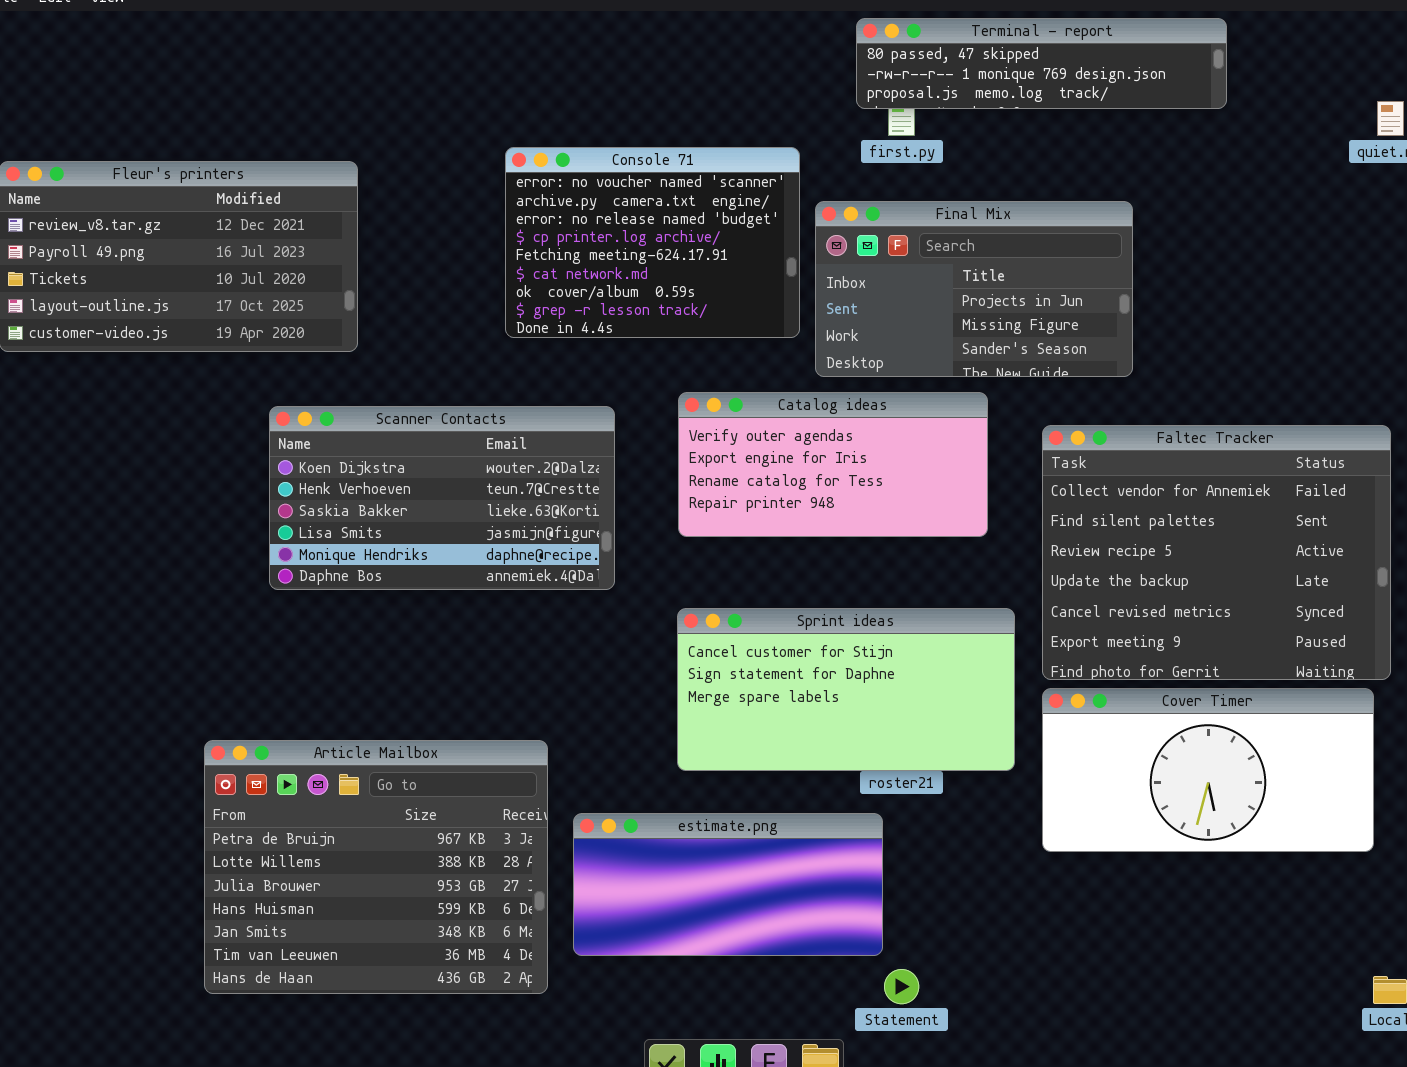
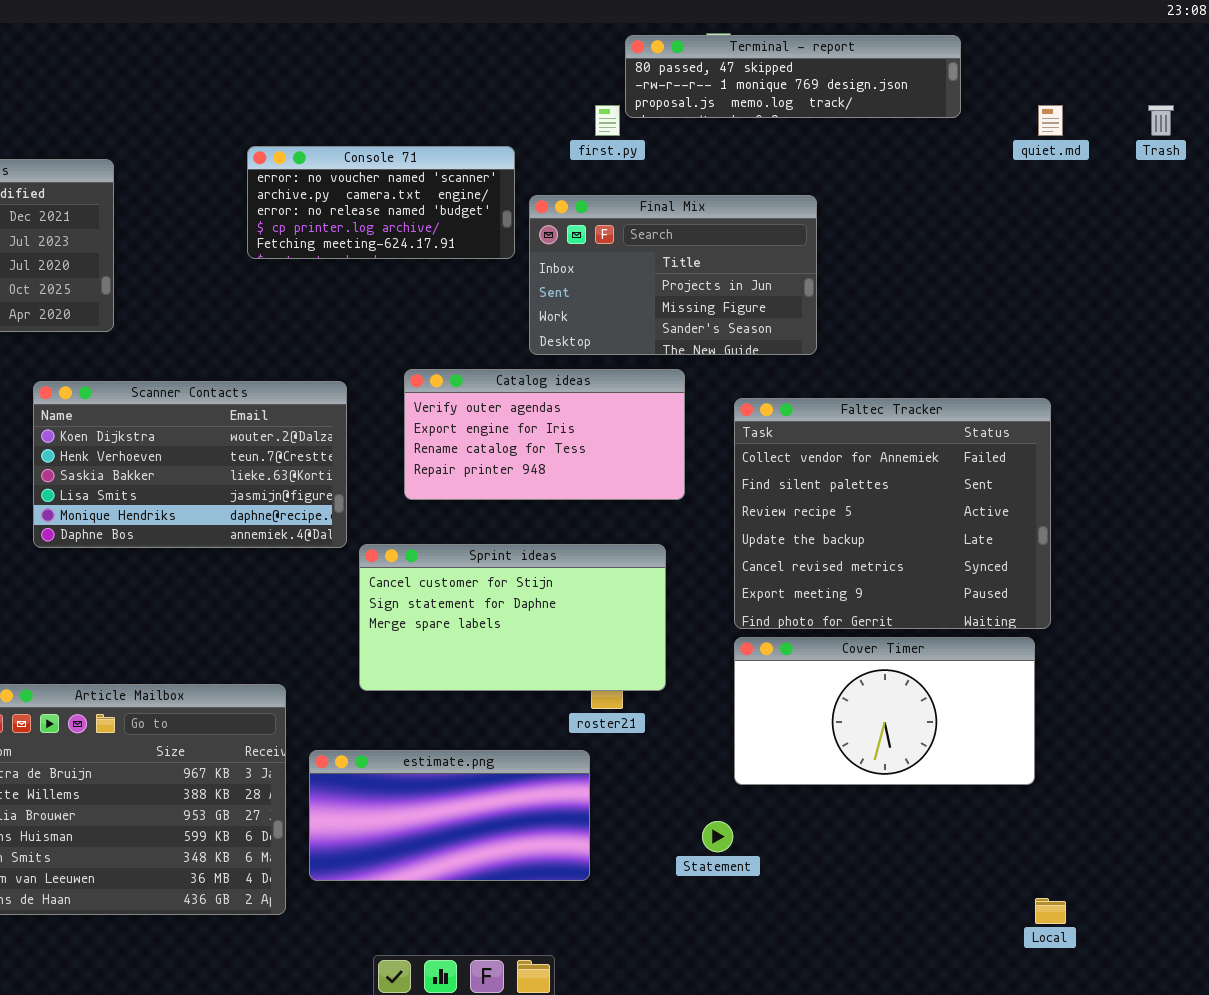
Terminal - report: [856,18,1227,109] -> [625,35,961,118], moved
Console 71: [505,147,800,338] -> [247,146,515,259], resized
Sprint ideas: [677,608,1015,771] -> [359,544,666,691], moved
Statement: [884,969,919,1004] -> [702,821,733,852], moved

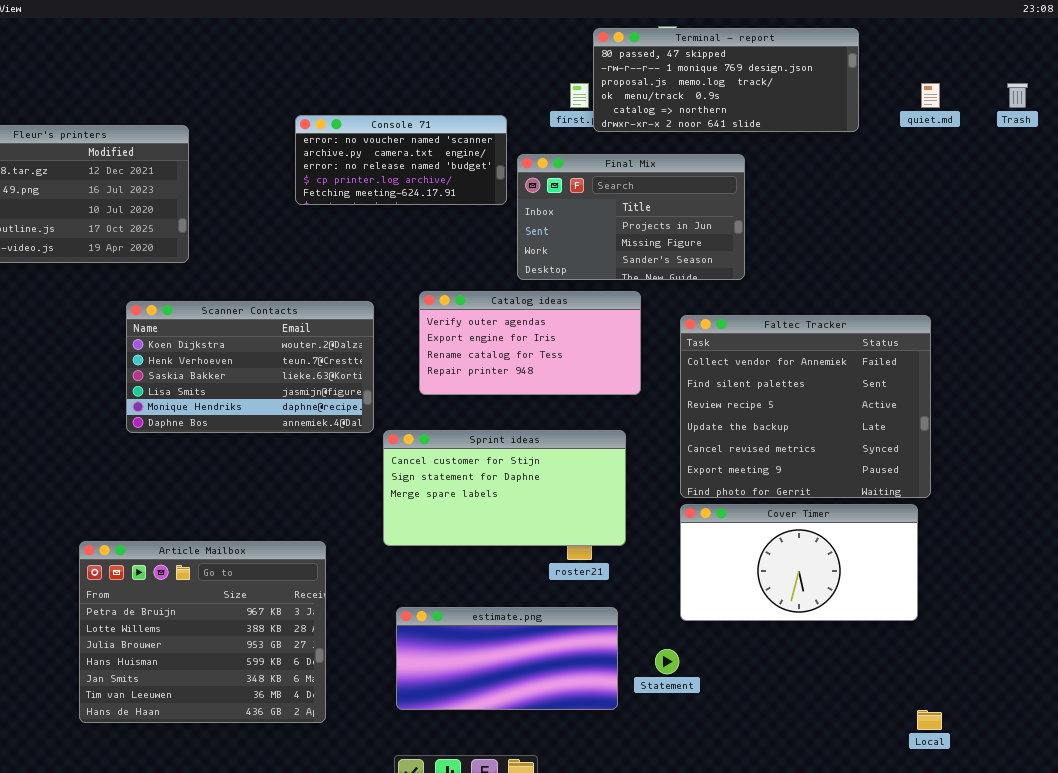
Terminal - report: [625,35,961,118] -> [593,28,859,132], resized
estimate.png: [309,750,590,881] -> [396,607,618,710], moved

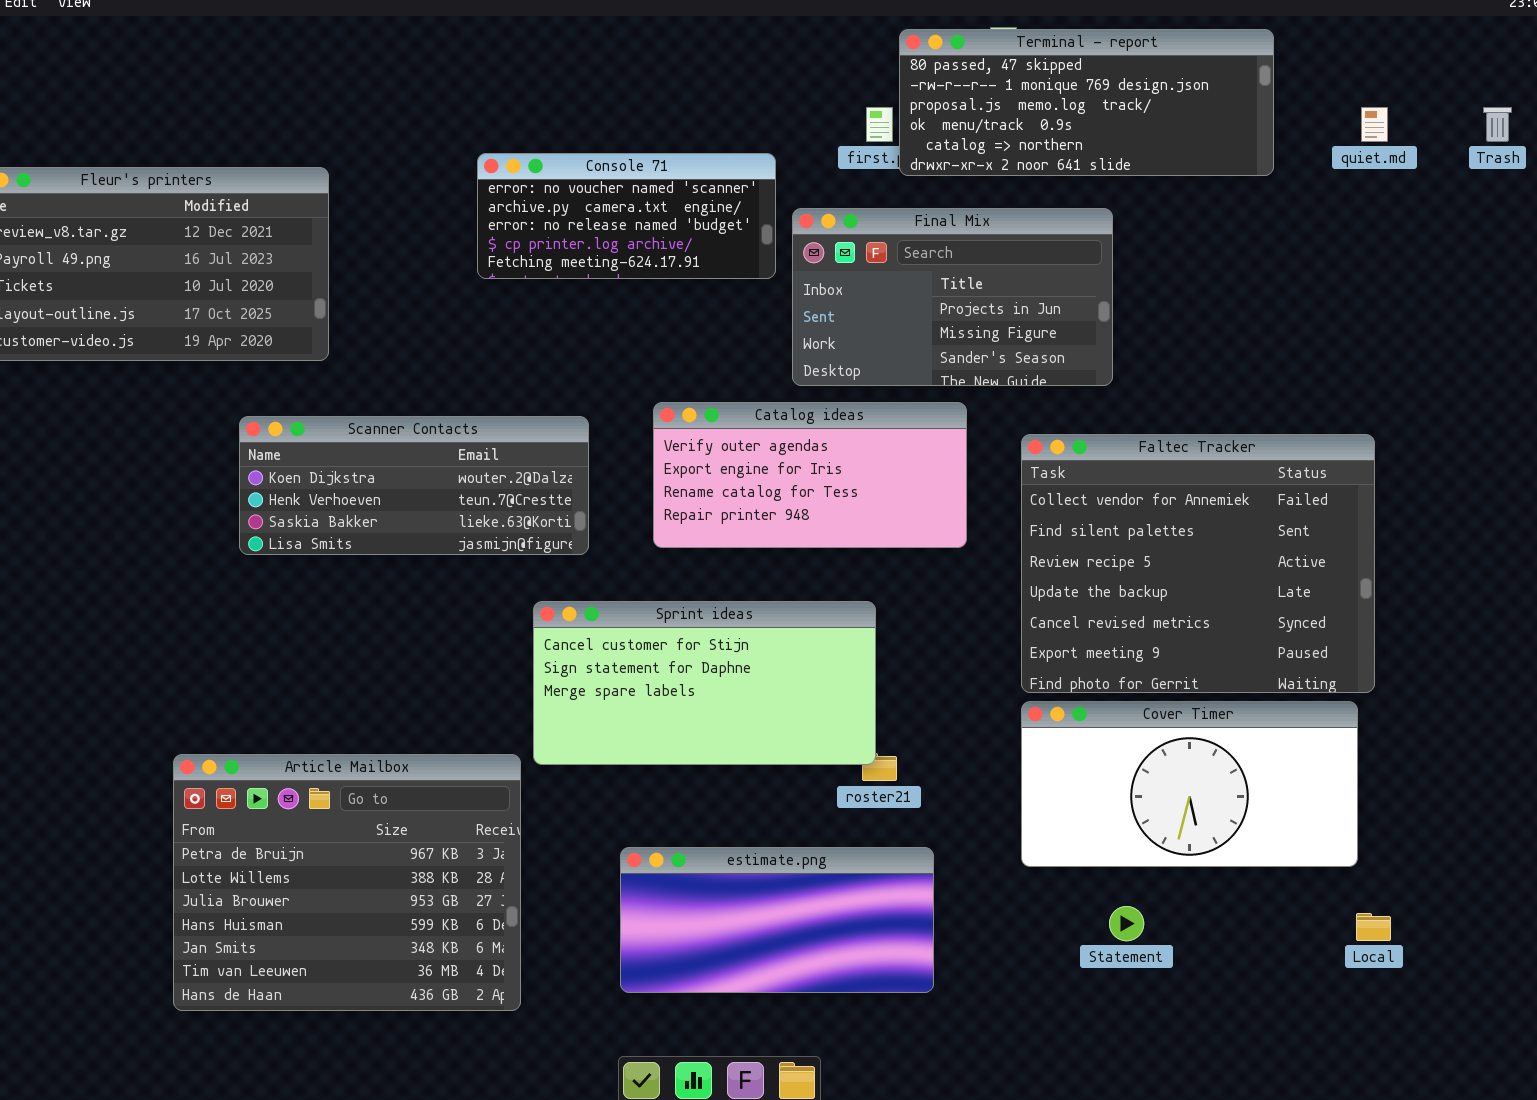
Scanner Contacts: [126,301,374,433] -> [239,416,589,555], resized
Sprint ideas: [383,430,626,546] -> [533,601,876,765], moved
Statement: [655,649,679,674] -> [1109,906,1144,941], moved
Local: [917,710,942,730] -> [1356,913,1391,941], moved

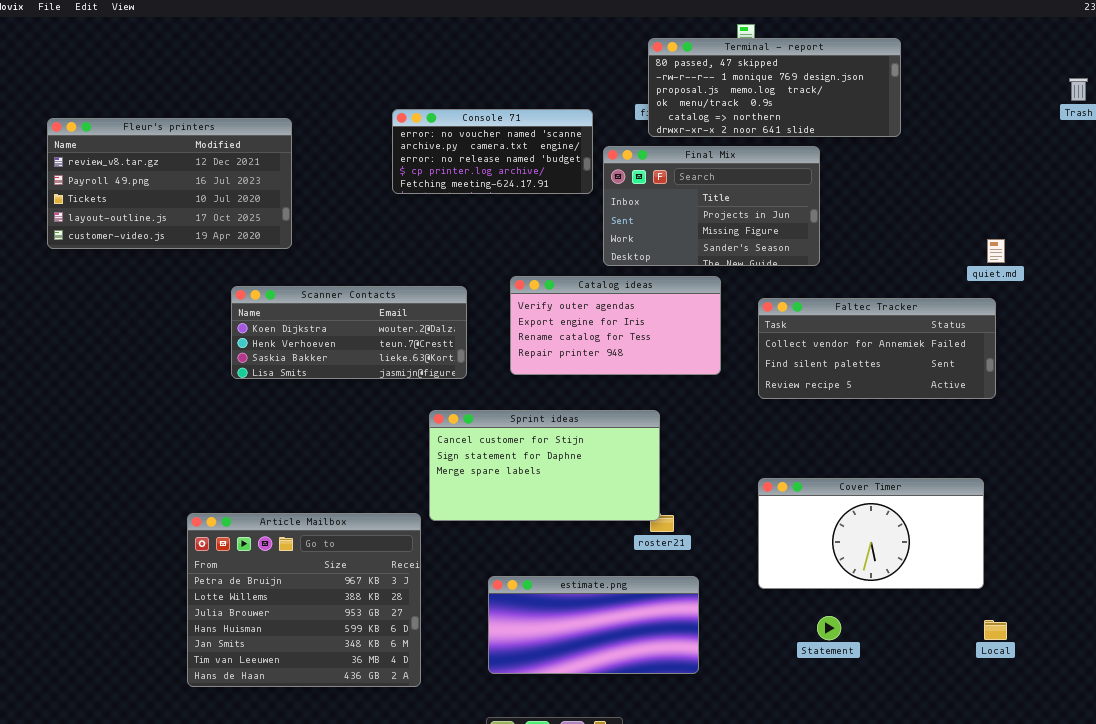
Terminal - report: [899,29,1274,176] -> [648,38,901,137], moved
quiet.md: [1361,107,1388,142] -> [987,239,1005,263], moved
Faltec Tracker: [1021,434,1375,693] -> [758,298,996,399], resized

